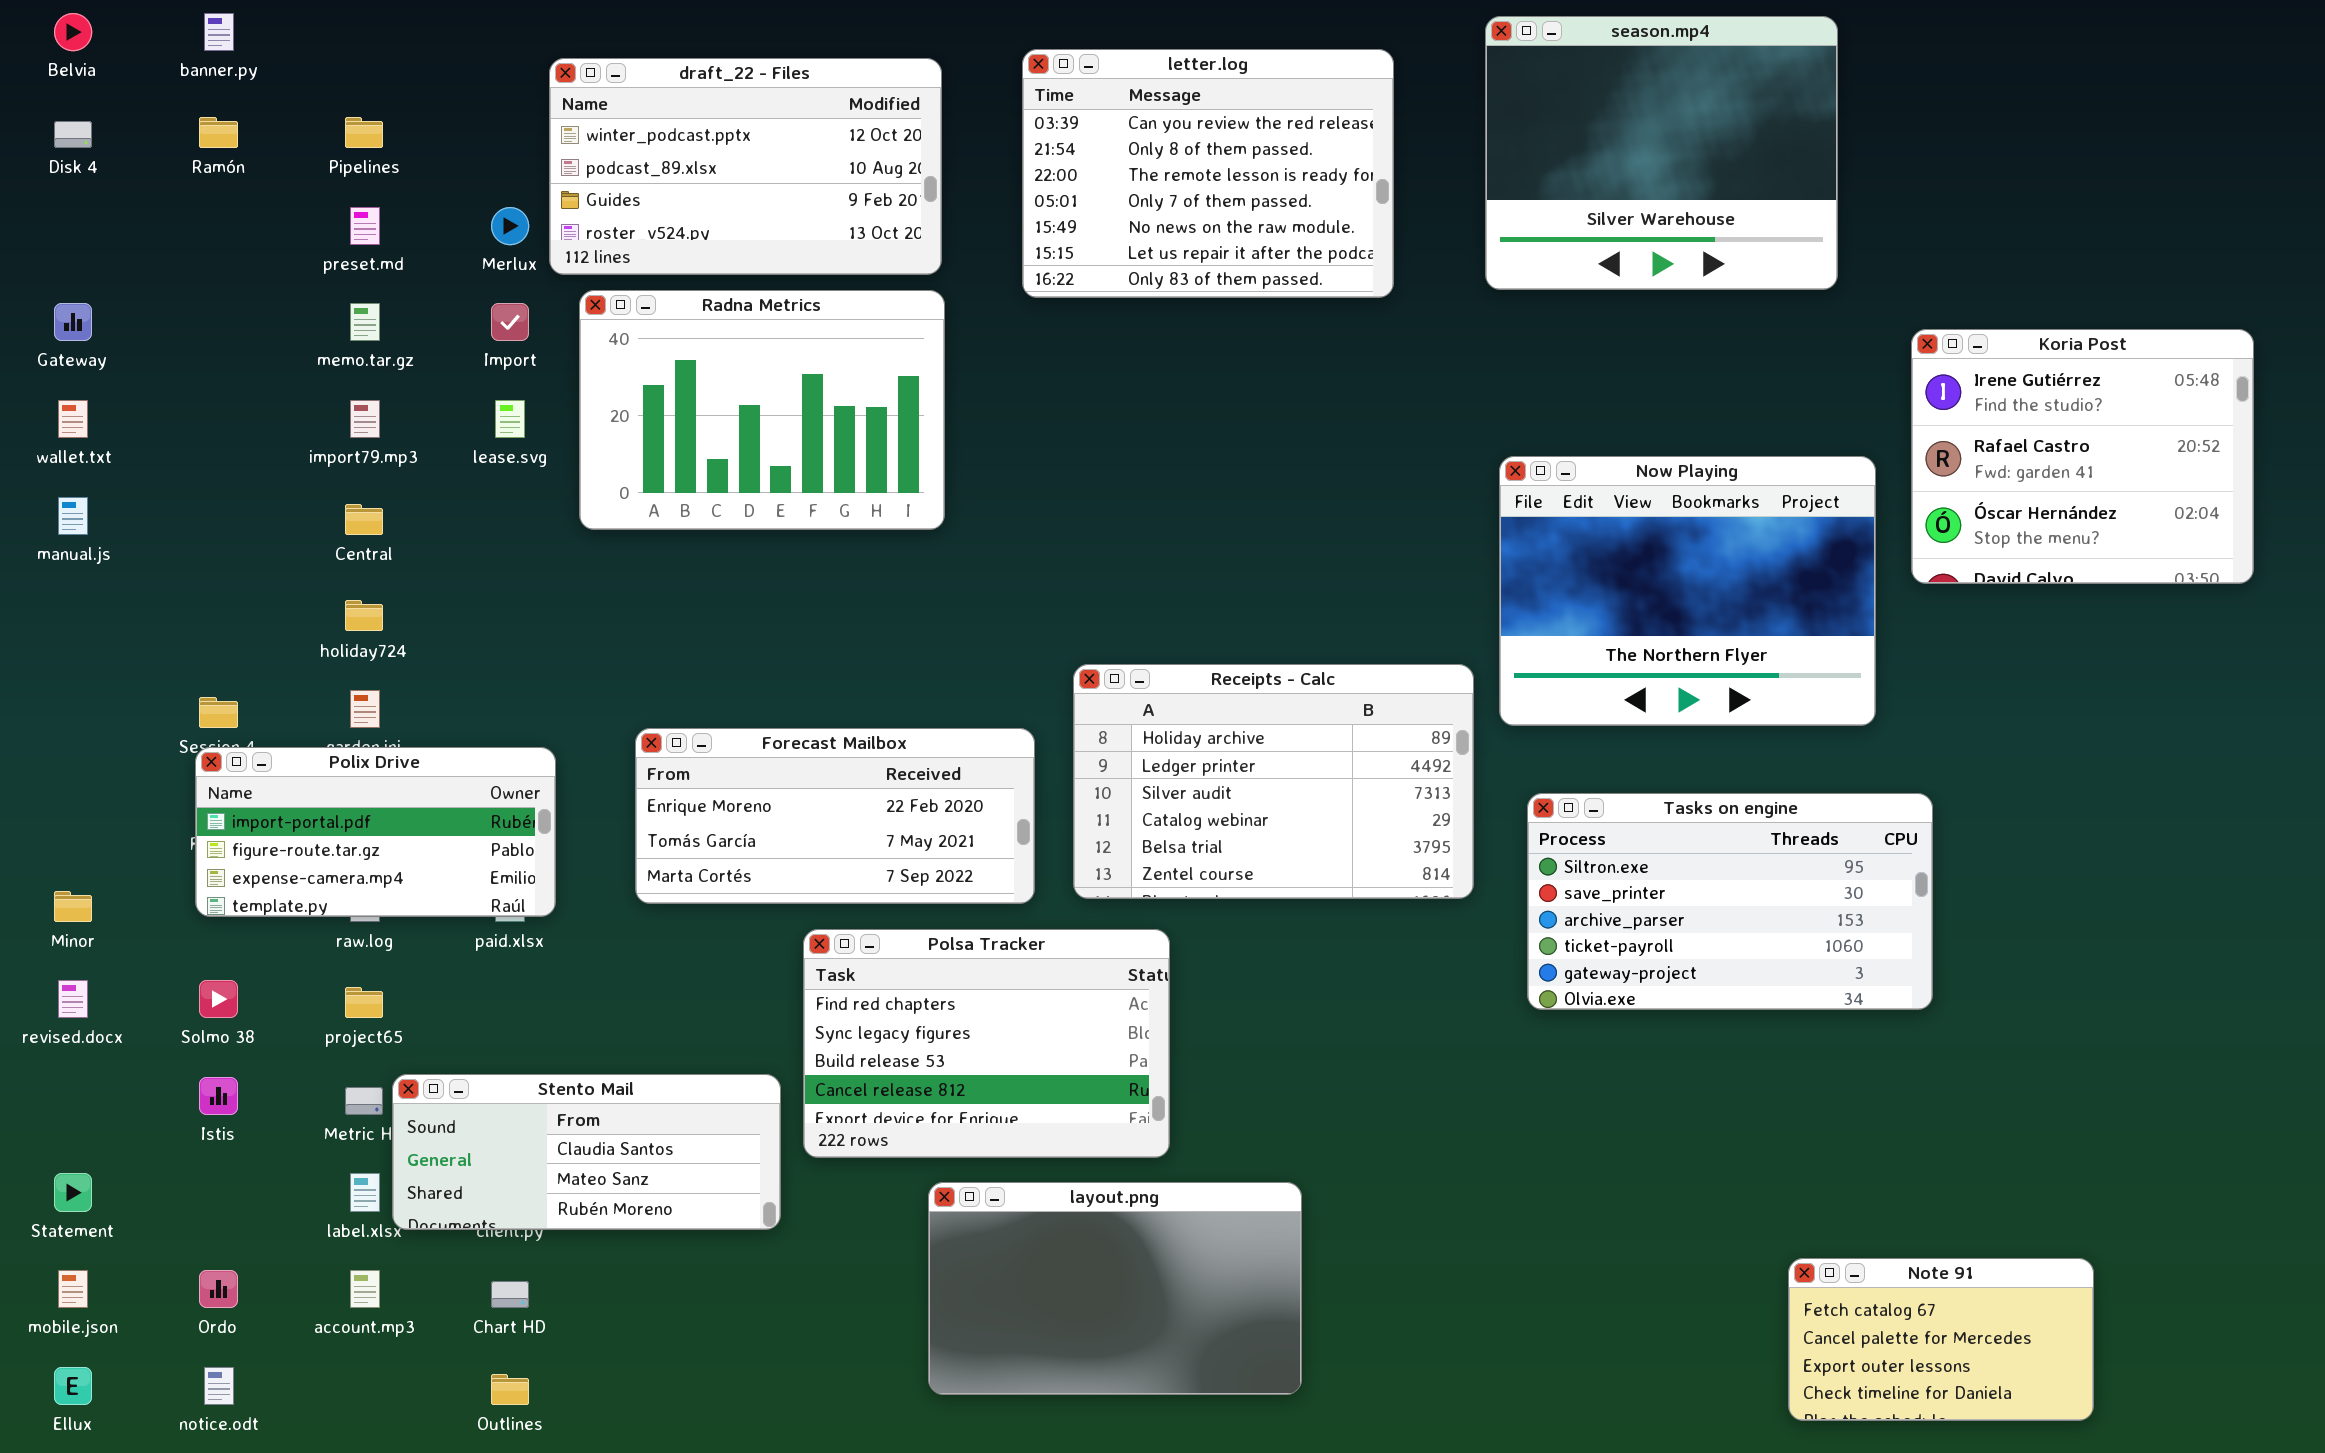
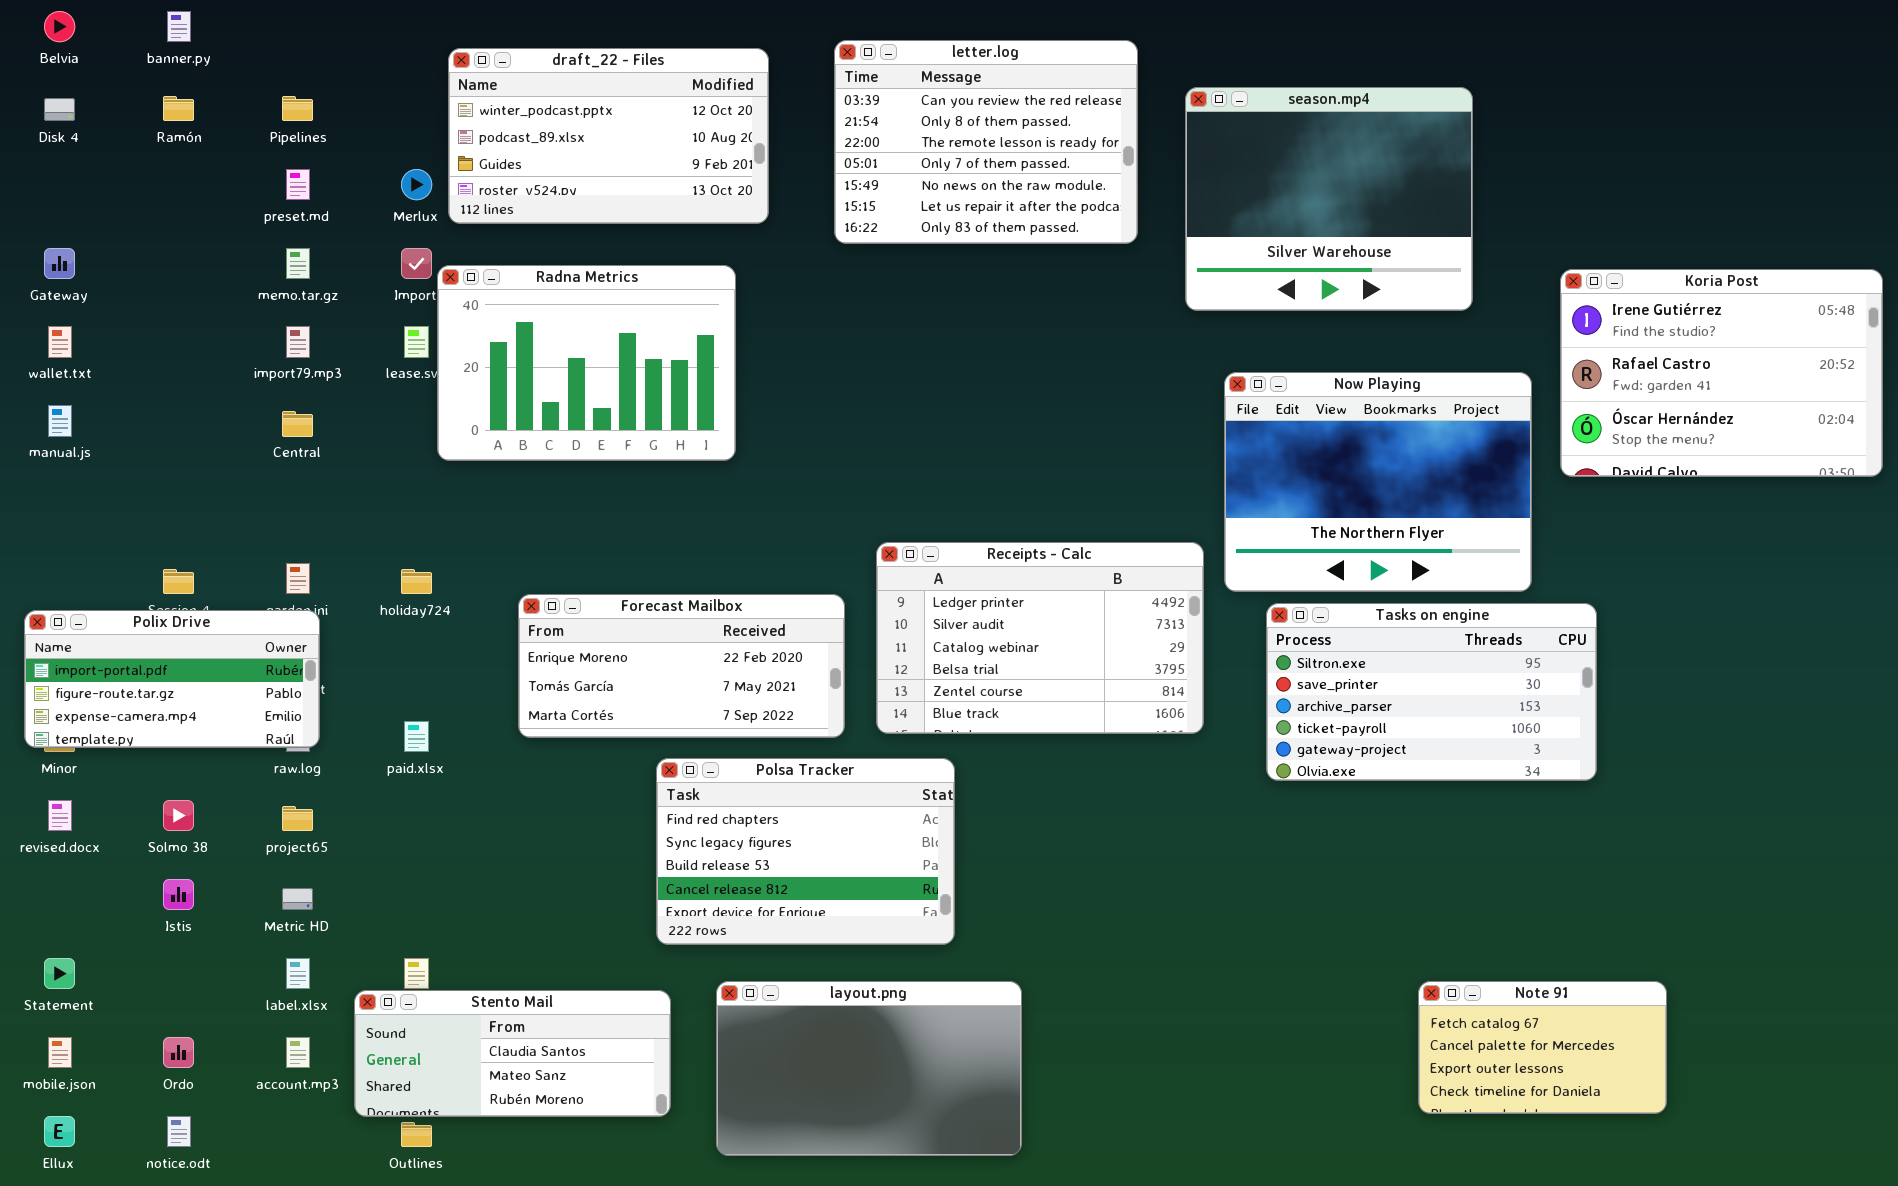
season.mp4: [1485,16,1838,290] -> [1185,87,1473,311], moved
Radna Metrics: [579,290,945,530] -> [437,265,736,461], moved
Koria Post: [1911,329,2254,584] -> [1560,269,1883,477], resized
holiday724: [345,600,383,631] -> [401,569,432,594], moved
Receipts - Calc: [1073,664,1474,899] -> [876,542,1204,734], scrolled down 1 row
Polix Drive: [195,747,556,917] -> [24,610,320,748], moved
Tasks on engine: [1527,793,1933,1010] -> [1266,603,1597,781], moved
Stento Mail: [392,1074,781,1230] -> [354,990,671,1117], moved
layout.png: [928,1182,1302,1395] -> [716,981,1022,1156], moved
Note 91: [1788,1258,2094,1421] -> [1418,981,1667,1114], moved

